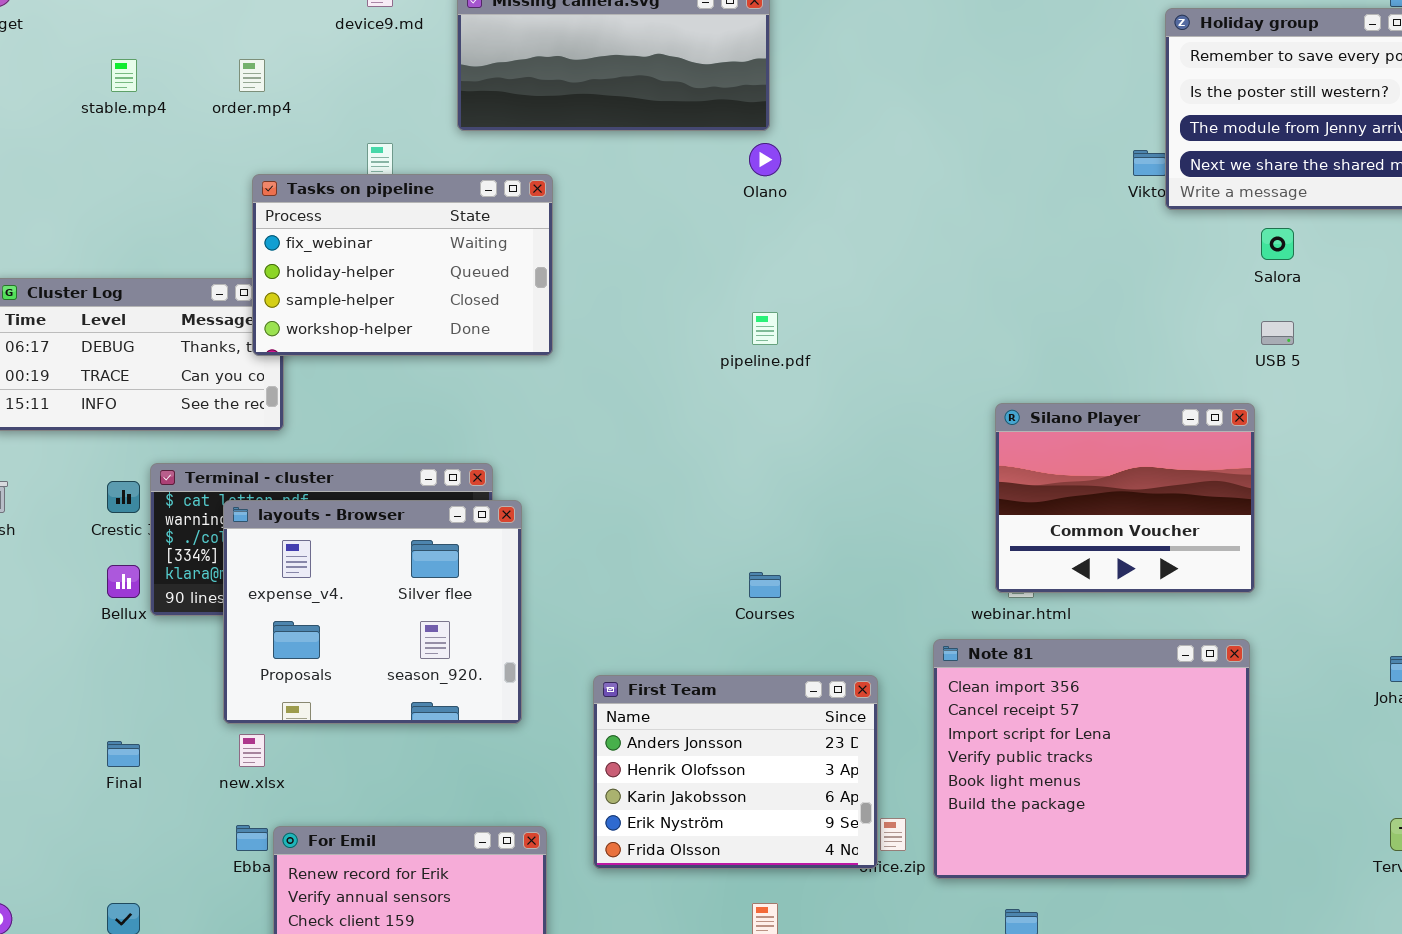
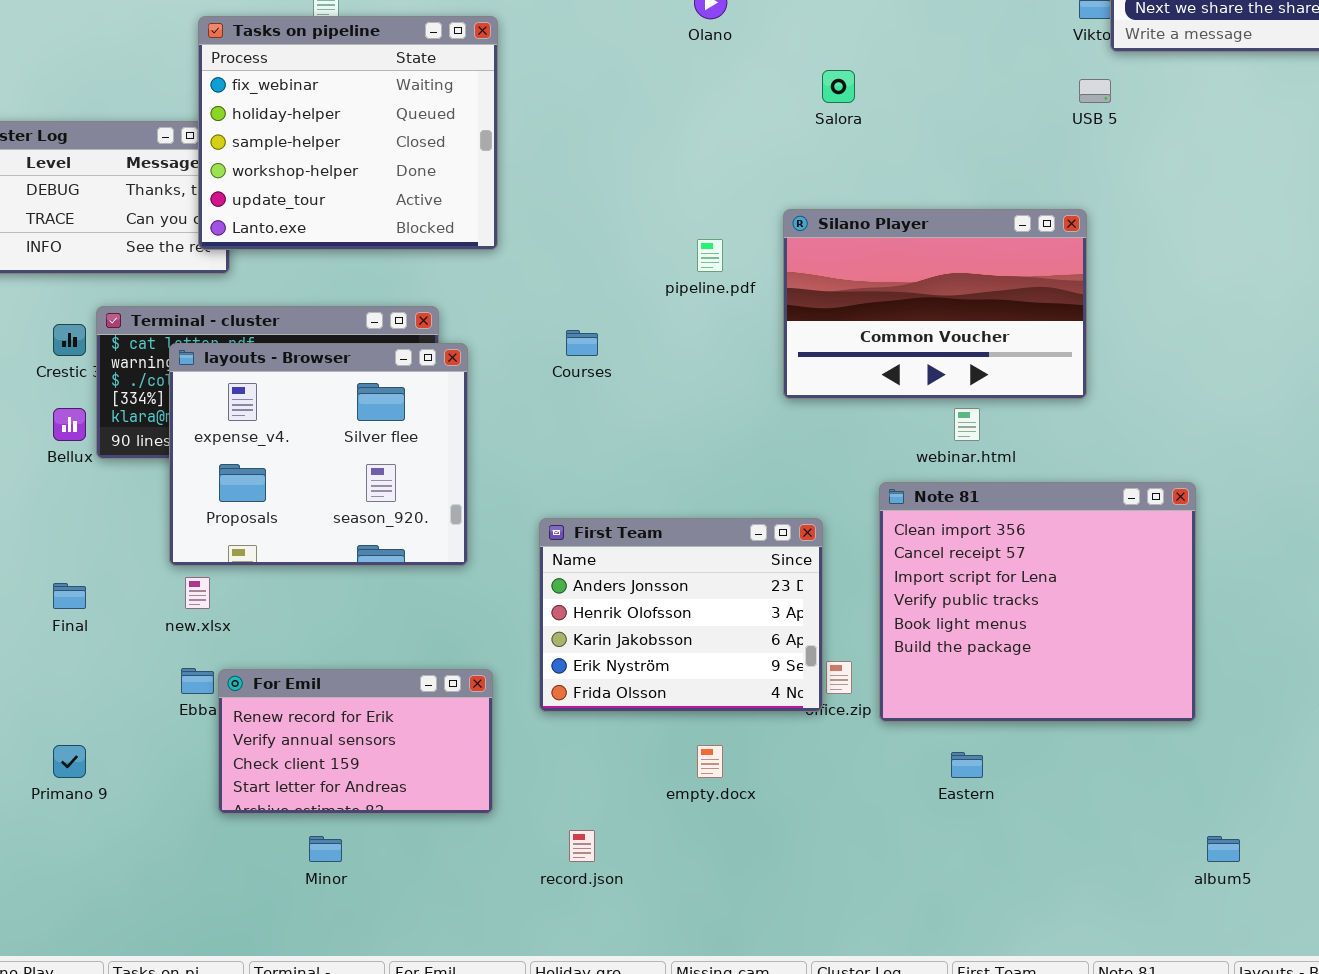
Tasks on pipeline: [252,174,553,356] -> [198,16,498,250], resized
Salora: [1261,228,1294,260] -> [822,70,855,103], moved
pipeline.pdf: [752,312,778,345] -> [697,239,723,272], moved
USB 5: [1261,321,1294,345] -> [1079,79,1111,103], moved
Silano Player: [995,403,1255,593] -> [783,209,1087,399], moved, resized
Courses: [749,572,781,598] -> [566,330,598,356], moved

